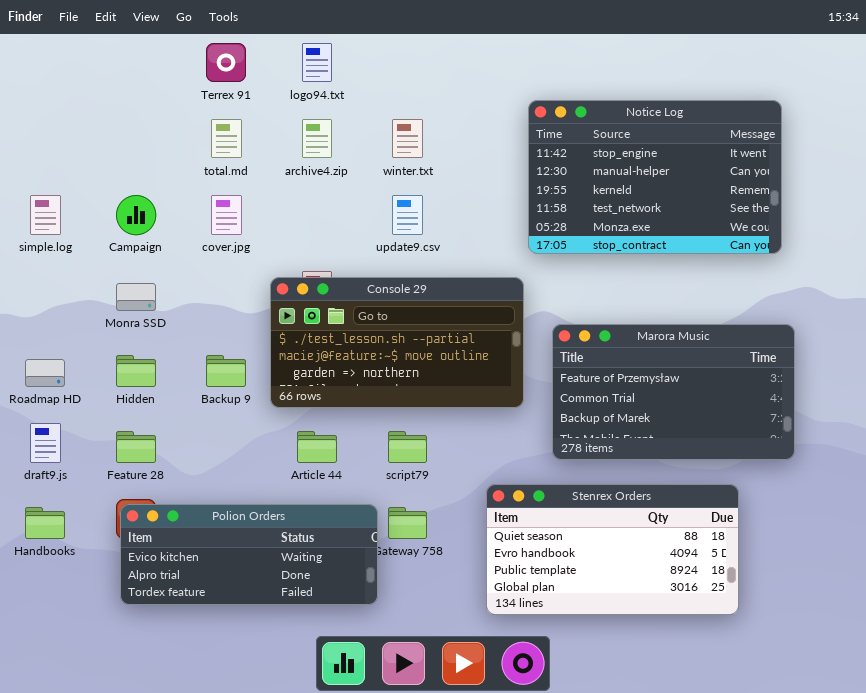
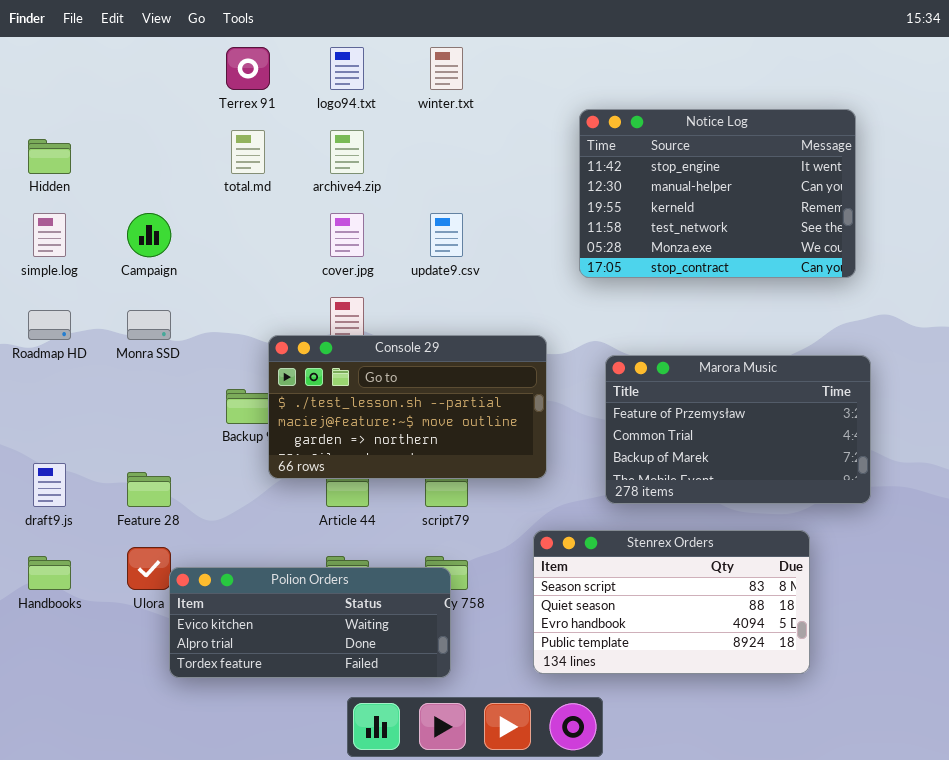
winter.txt: [392,119,423,158] -> [430,47,463,90], moved
cover.jpg: [211,195,242,235] -> [330,213,364,257], moved
Console 29: [270,277,524,408] -> [268,335,547,479], moved
Hidden: [116,355,156,387] -> [28,139,71,174], moved
Roadmap HD: [25,359,65,387] -> [28,310,71,340], moved
Stenrex Orders: [486,484,739,615] -> [533,530,810,674], scrolled up 1 row
Polion Orders: [120,504,378,605] -> [169,567,451,678], moved

